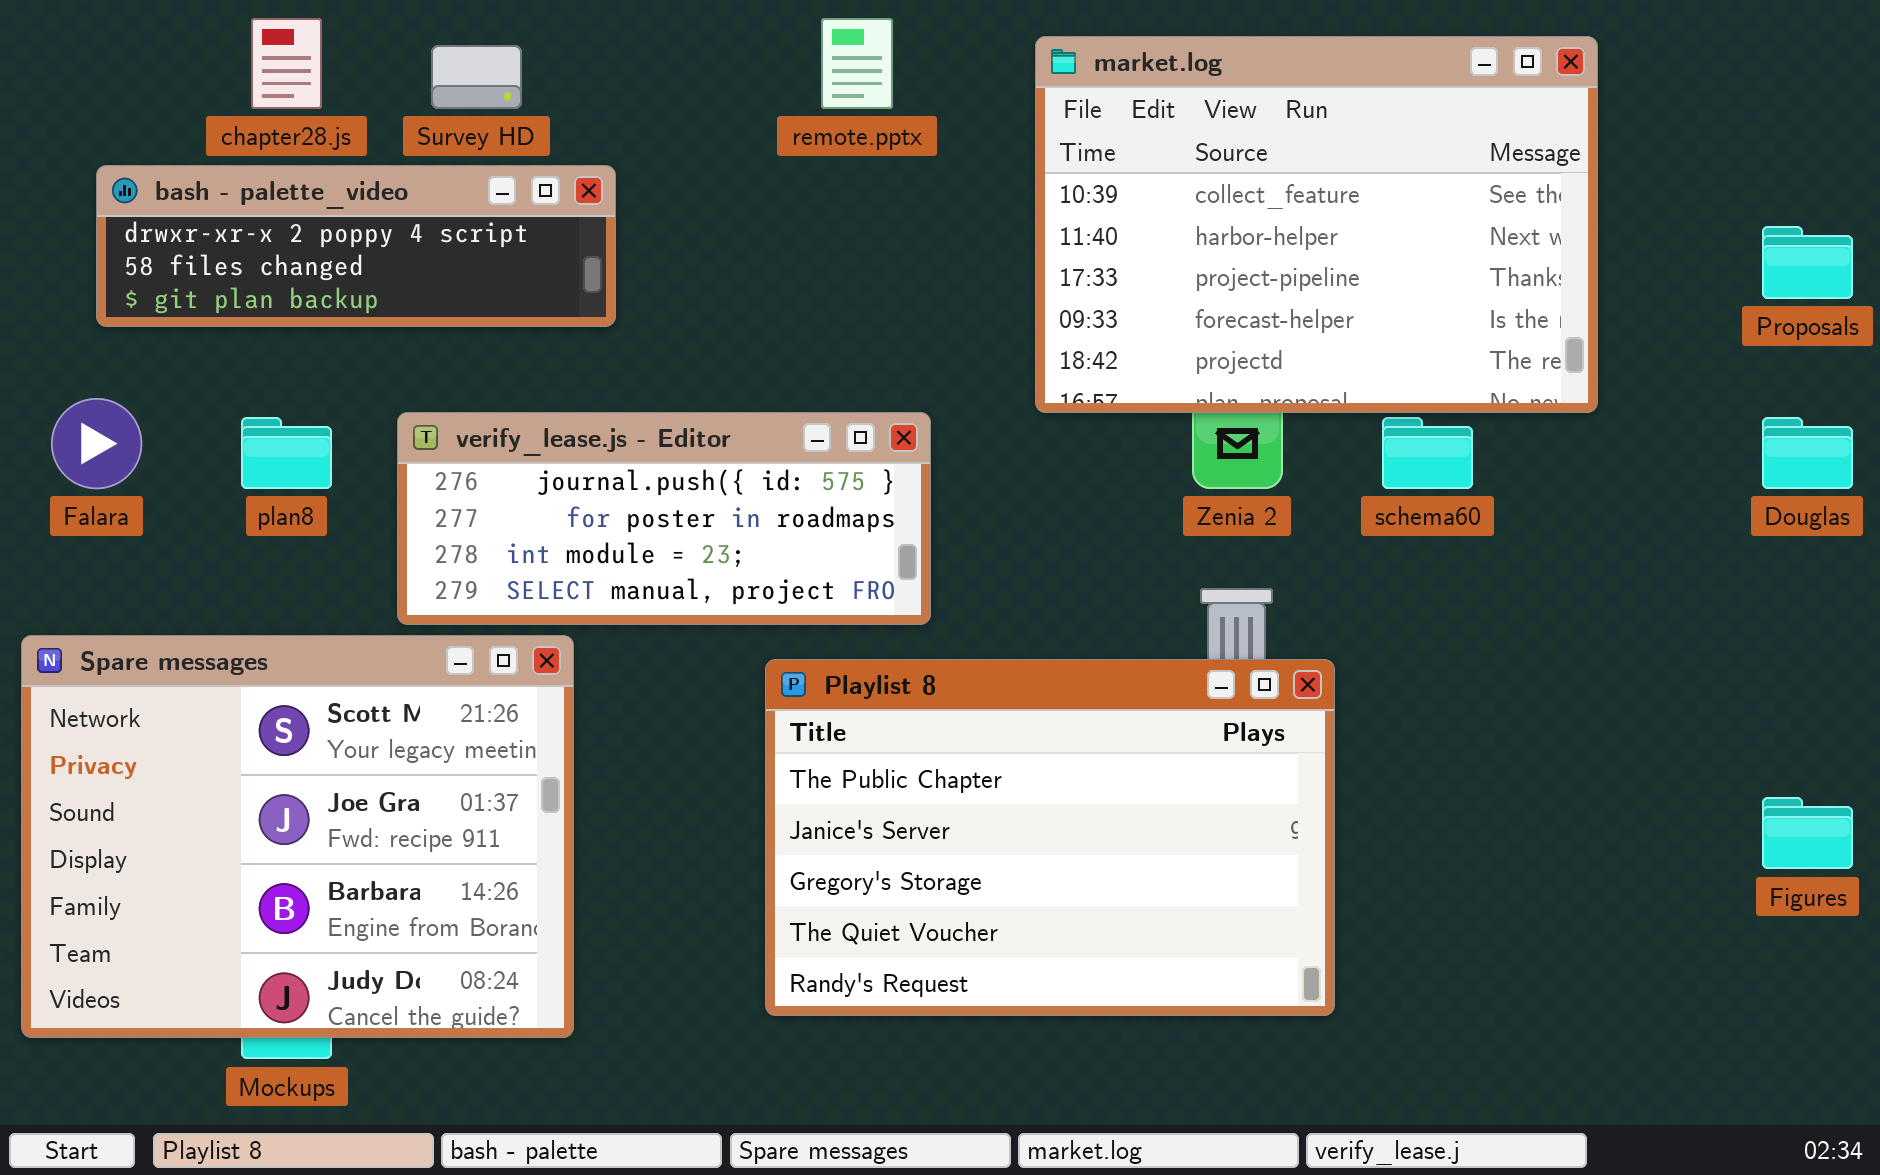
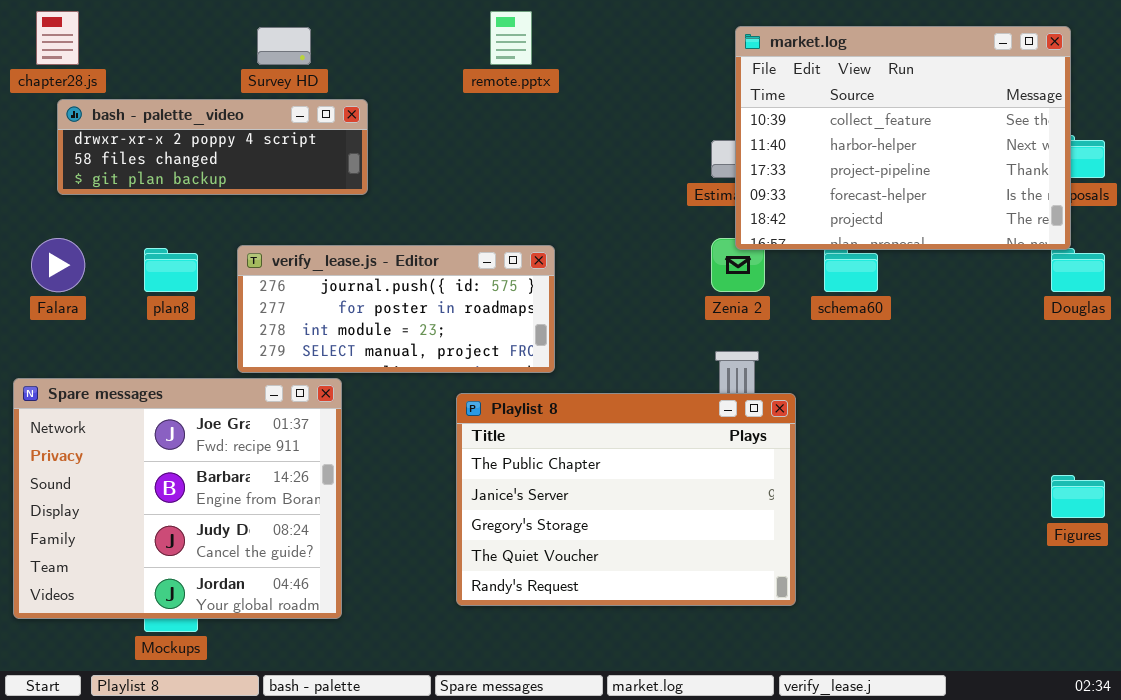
chapter28.js: [251,18,322,109] -> [36,11,79,65], moved
market.log: [1035,36,1598,413] -> [735,26,1071,250], moved
Spare messages: [21,635,574,1038] -> [13,378,342,619], scrolled down 1 row

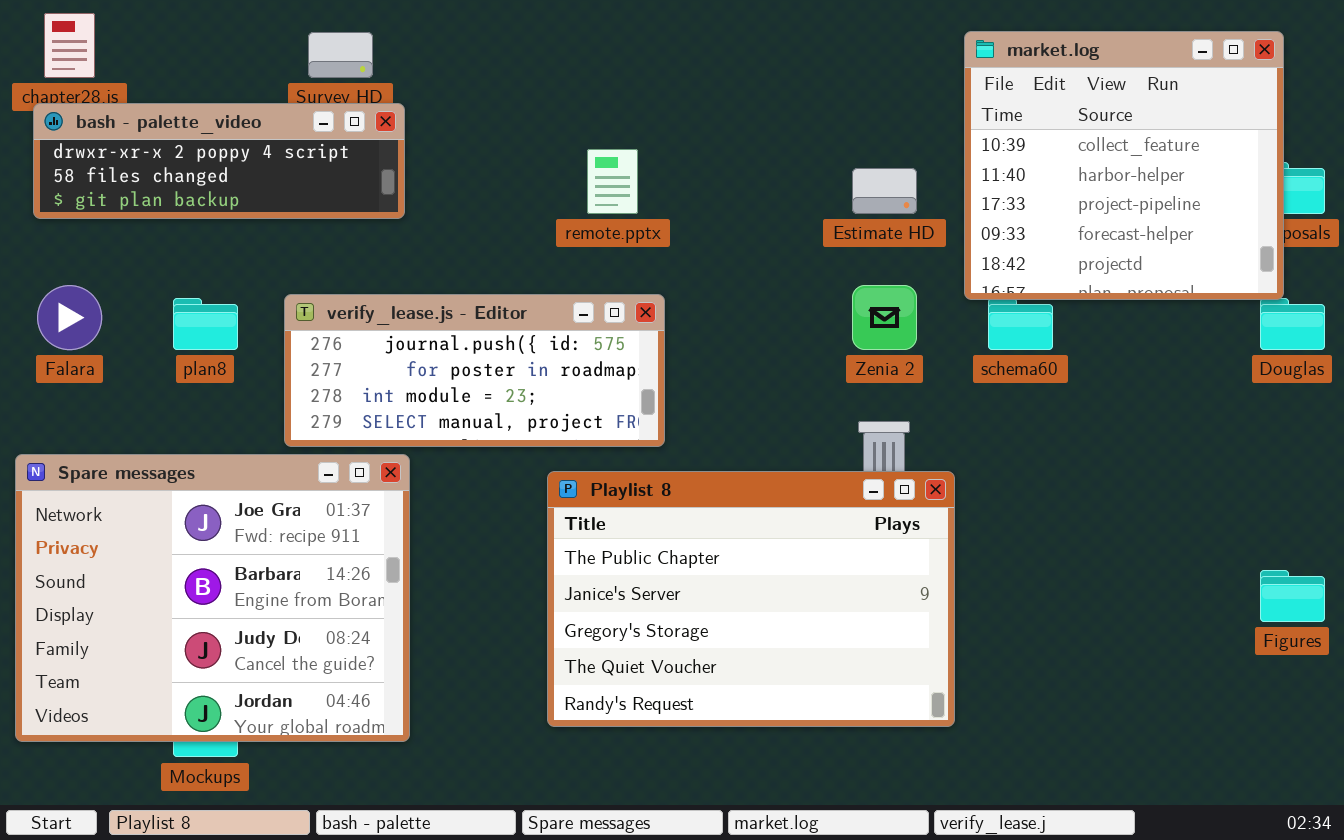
remote.pptx: [490,11,532,65] -> [587,149,638,214], moved
market.log: [735,26,1071,250] -> [964,31,1284,300], resized
bash - palette_video: [57,99,368,195] -> [33,103,405,219], moved

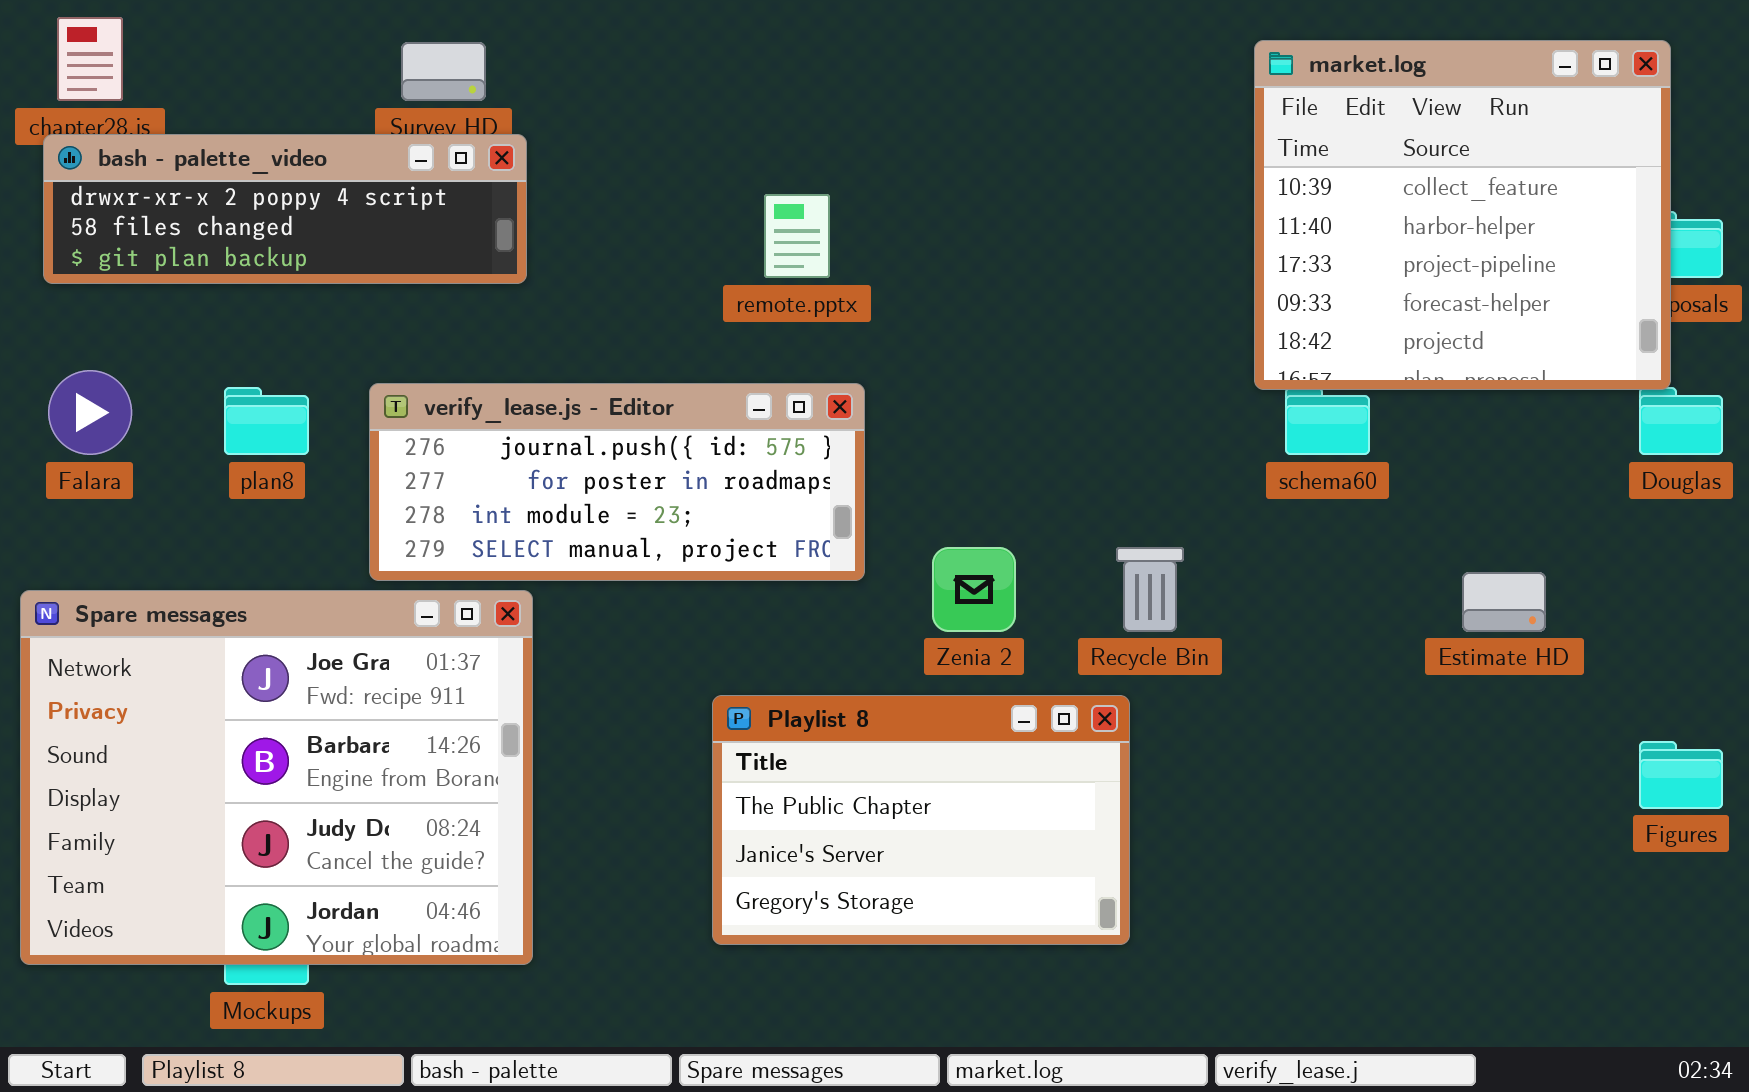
Estimate HD: [852,168,917,214] -> [1462,572,1546,632], moved
Zenia 2: [852,285,917,350] -> [932,547,1016,632], moved
Playlist 8: [547,471,955,727] -> [712,695,1130,945], resized

